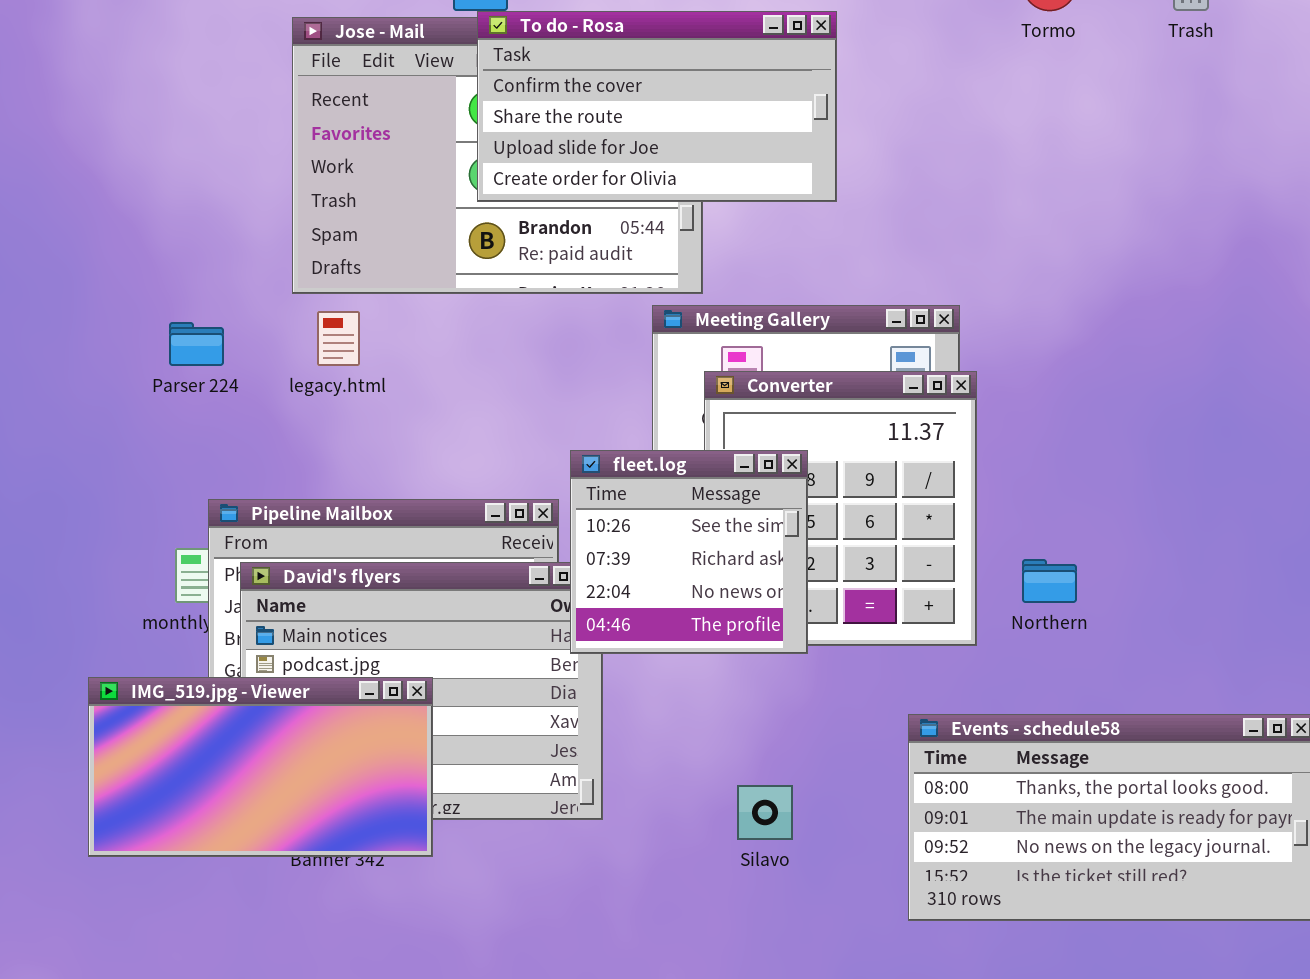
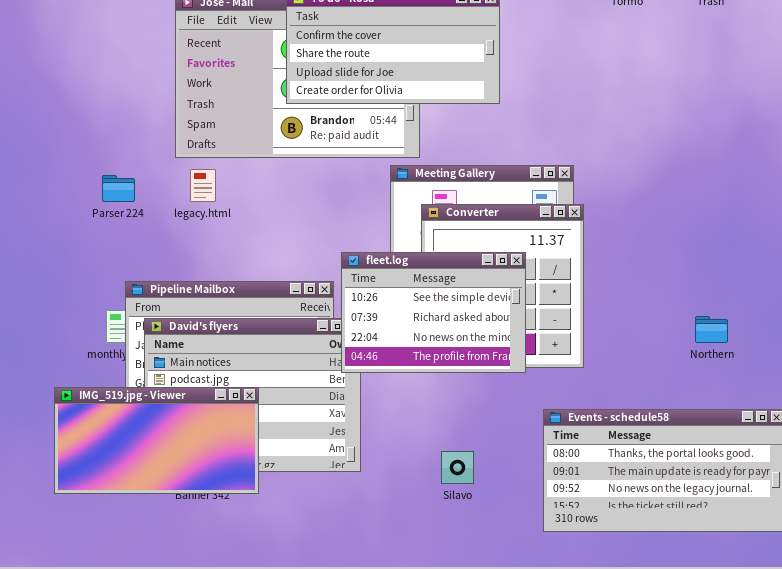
fleet.log: [570,450,808,654] -> [341,252,526,373], resized
Northern: [1022,559,1077,603] -> [695,316,728,343], moved

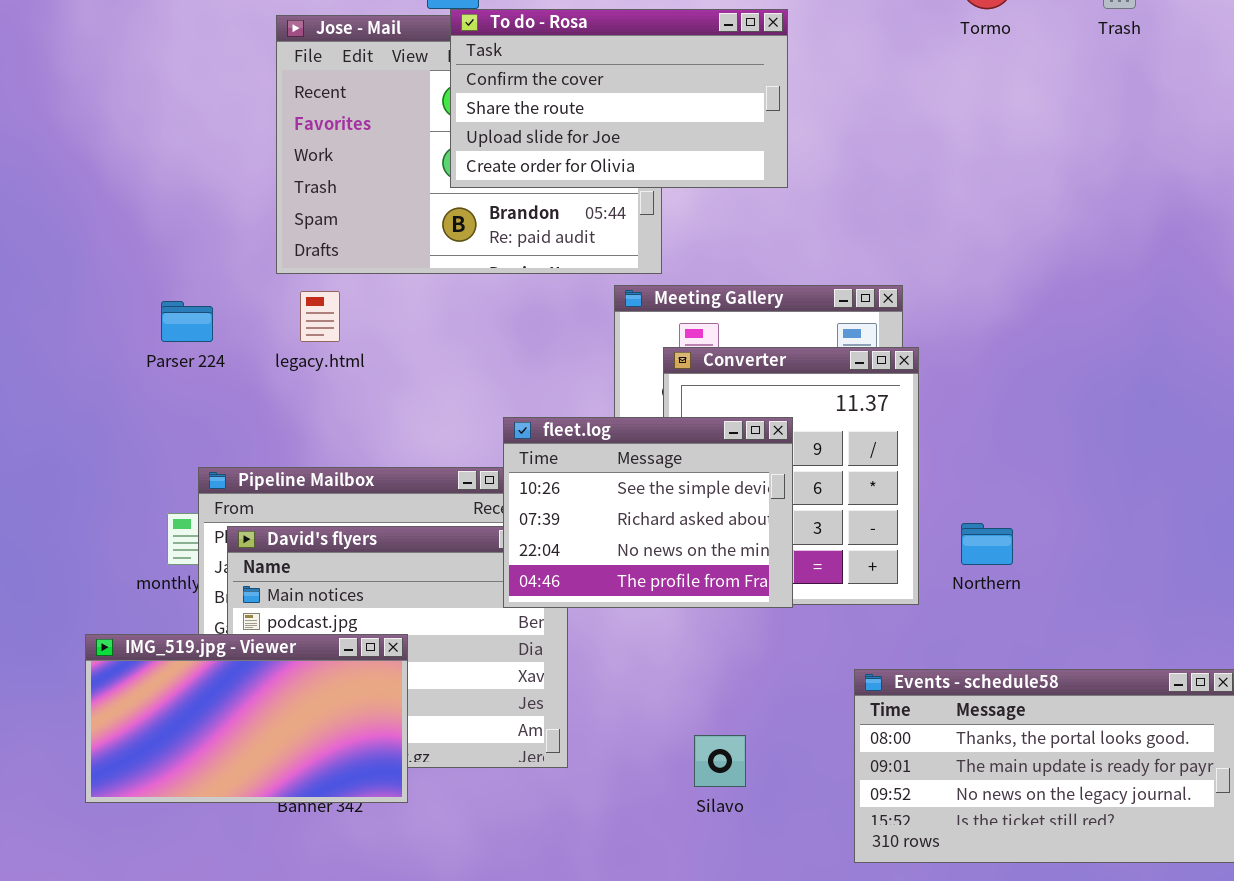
fleet.log: [341,252,526,373] -> [503,417,793,608], moved
Northern: [695,316,728,343] -> [961,523,1013,565], moved

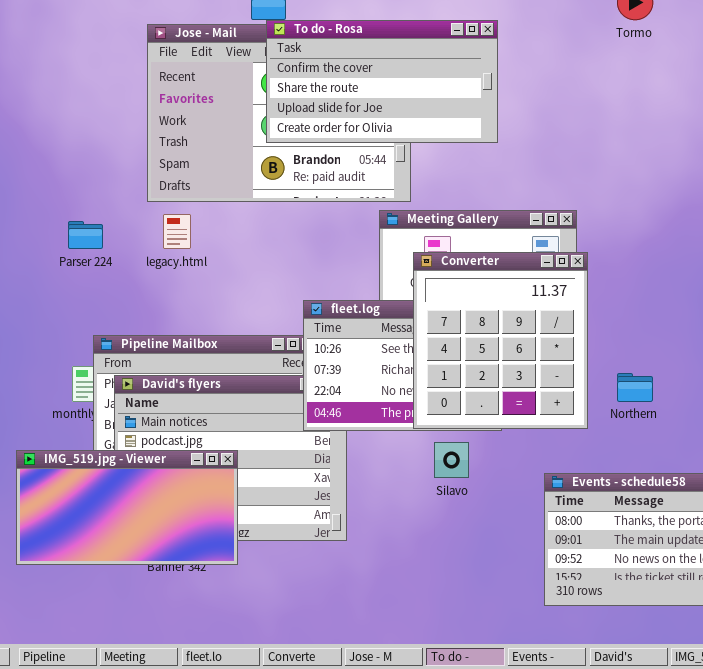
Converter: [663,347,919,605] -> [413,252,588,429], raised
Silavo: [694,735,746,787] -> [434,442,469,478], moved

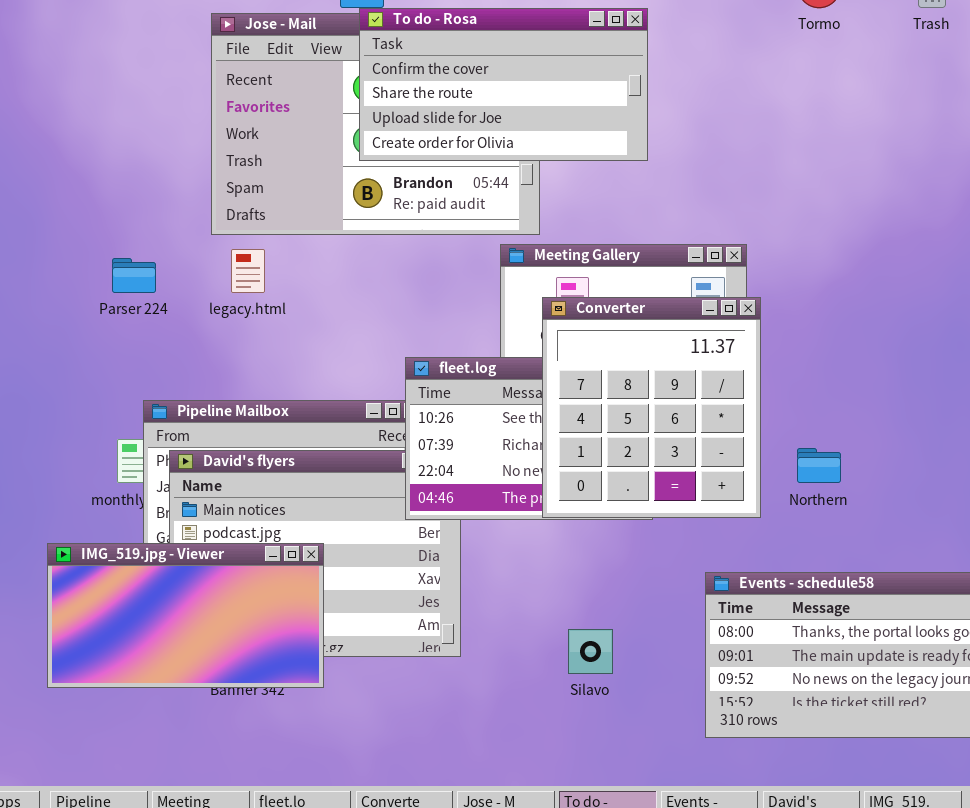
Silavo: [434,442,469,478] -> [568,629,613,674], moved

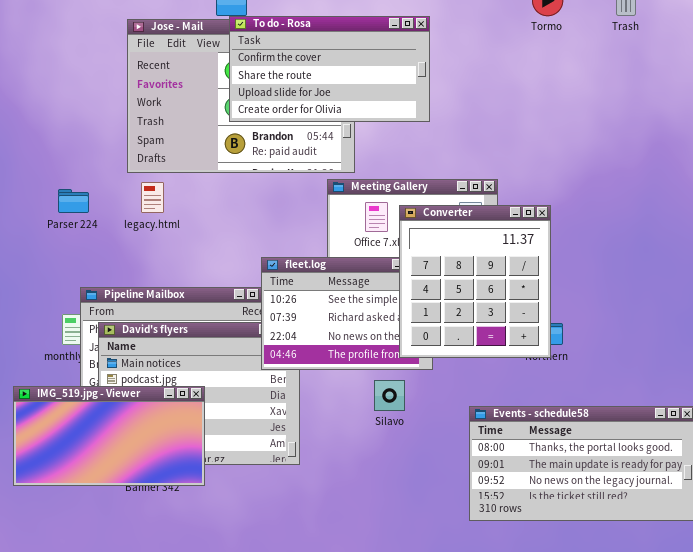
Converter: [542,297,761,518] -> [399,205,551,358], moved
Silavo: [568,629,613,674] -> [374,380,405,411], moved

